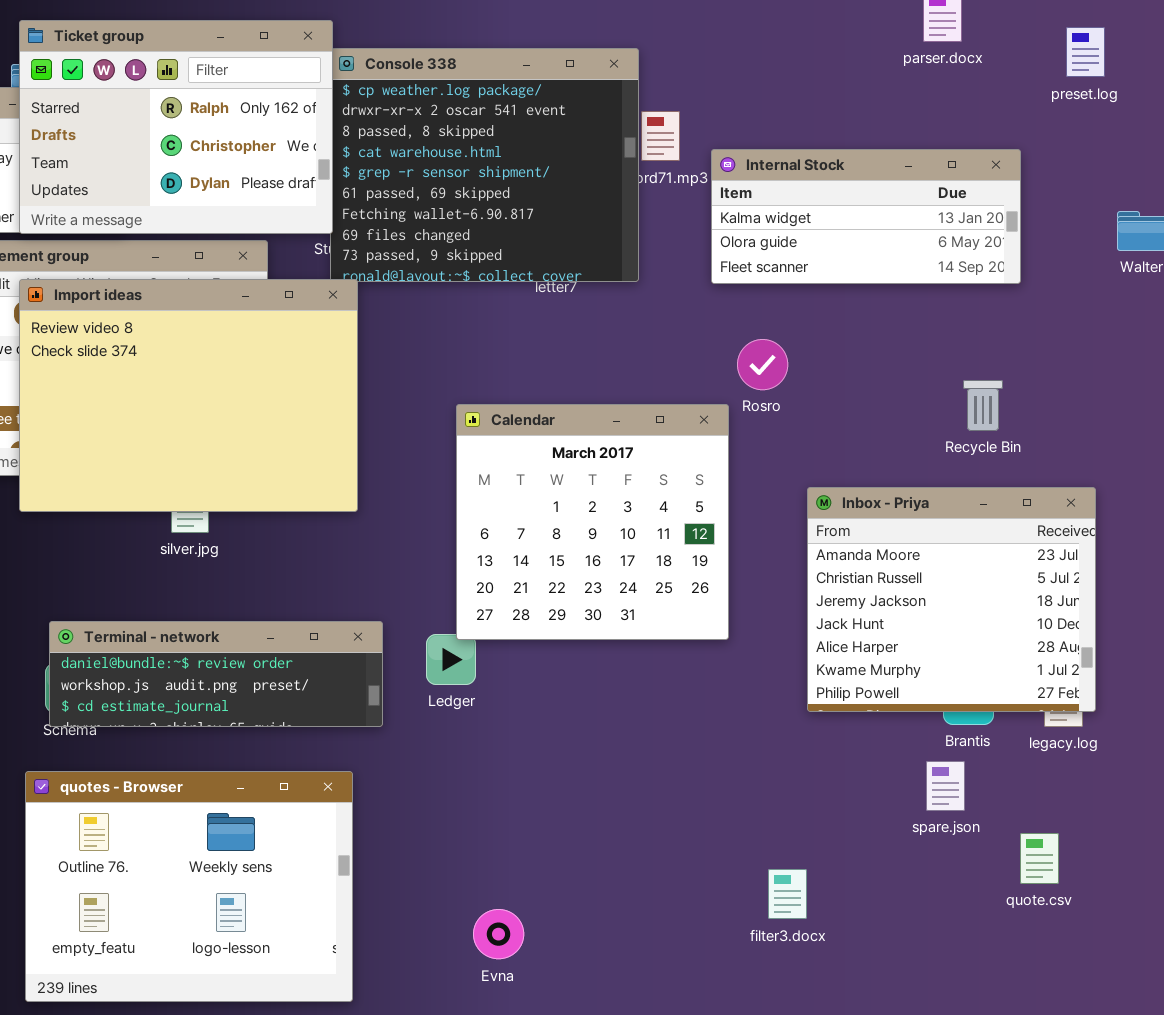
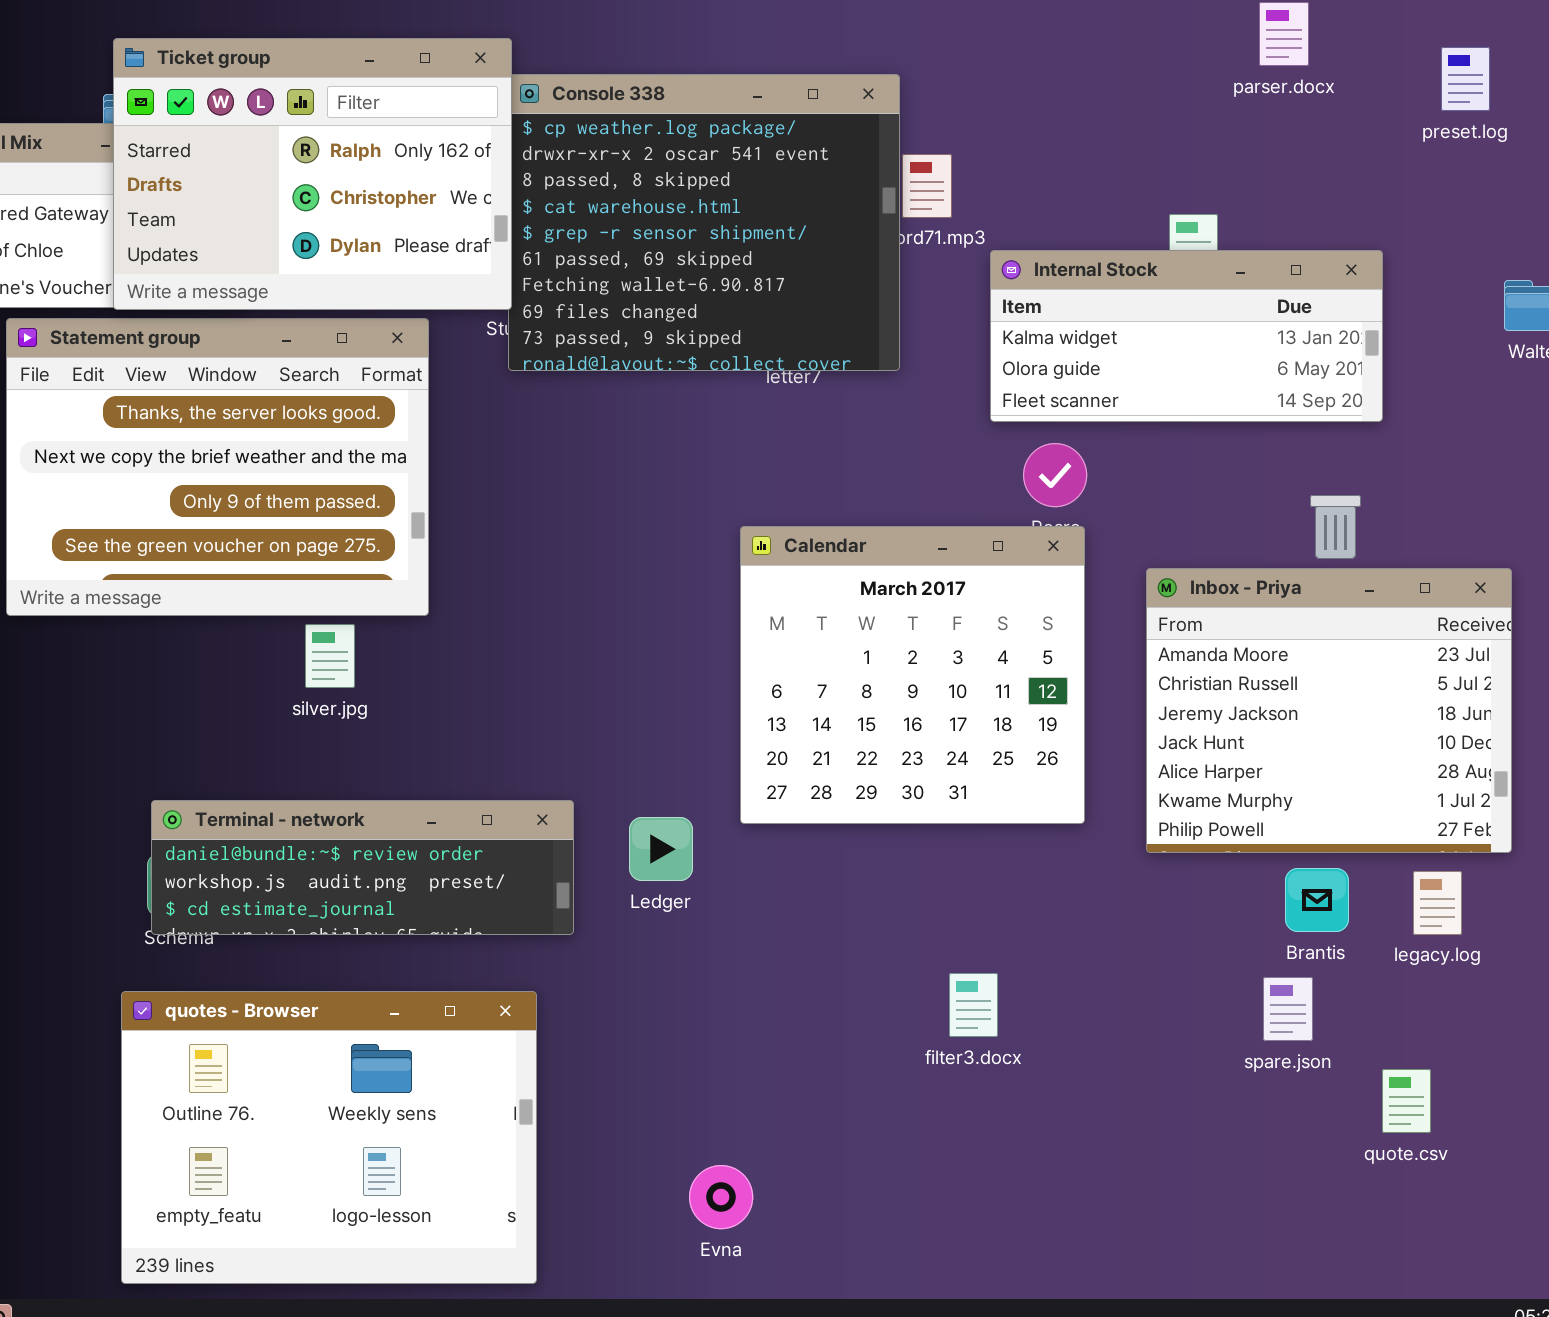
Internal Stock: [711,149,1021,284] -> [990,250,1383,422], moved
Import ideas: [19,279,358,512] -> none, closed
Calendar: [456,404,729,640] -> [740,526,1085,824], moved
Inbox - Priya: [807,487,1096,712] -> [1146,568,1512,853], moved
filter3.docx: [768,869,807,919] -> [949,973,998,1037], moved

